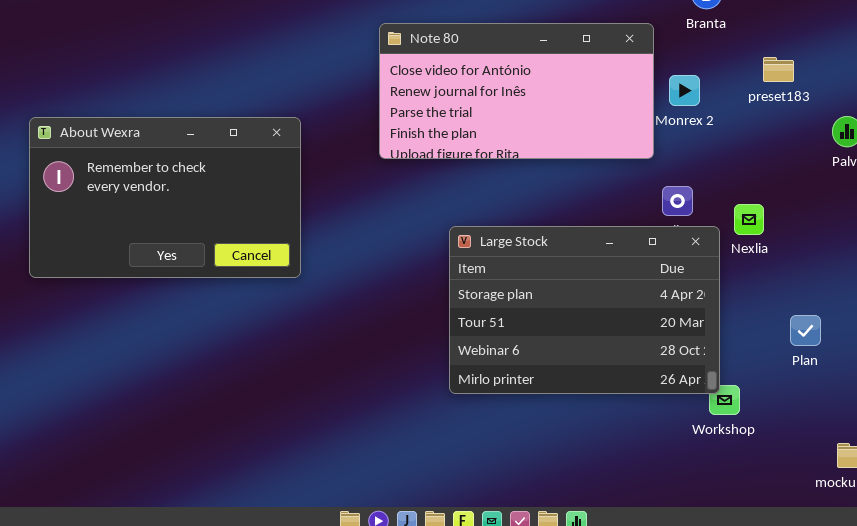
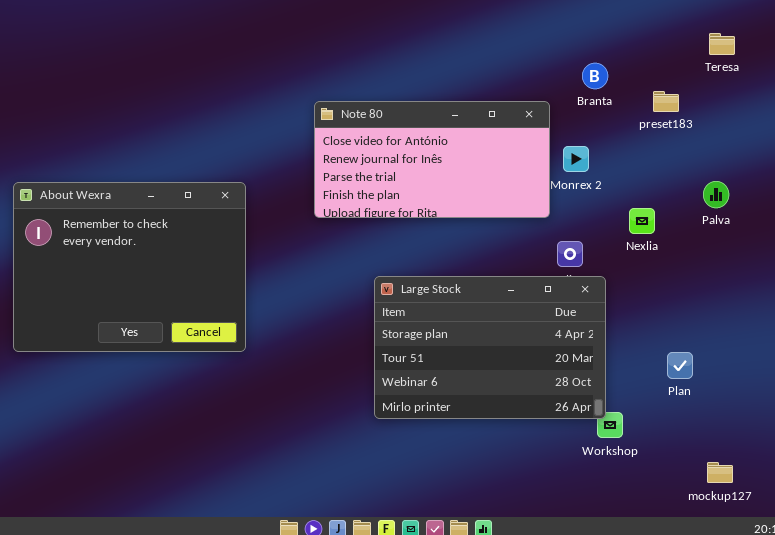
preset183: [763,57,794,82] -> [653,91,679,112], moved
About Wexra: [29,117,301,278] -> [13,182,246,352], resized
Nexlia: [734,204,764,235] -> [629,208,655,234], moved

